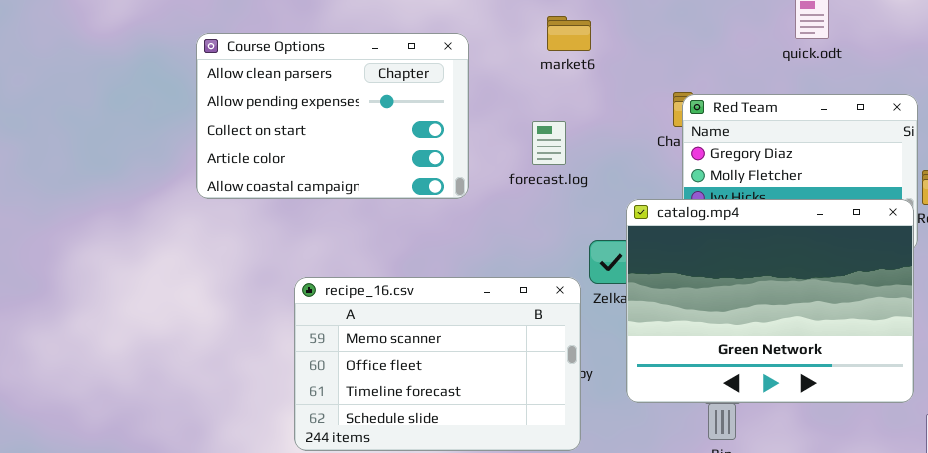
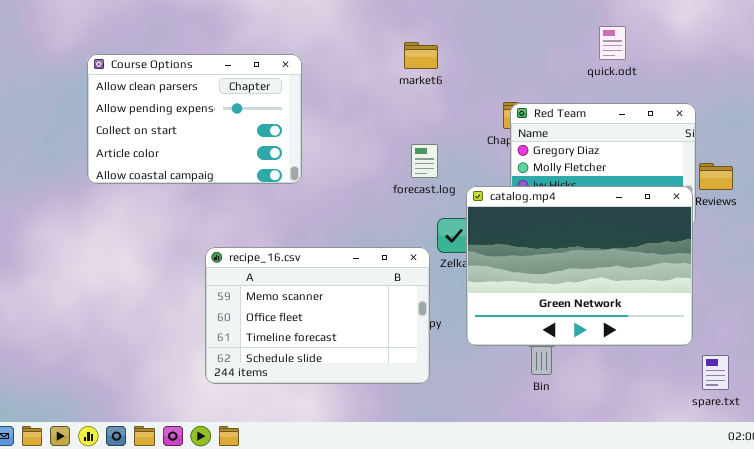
Course Options: [196,33,469,199] -> [87,54,302,184], moved
forecast.log: [532,121,566,165] -> [411,144,438,178], moved

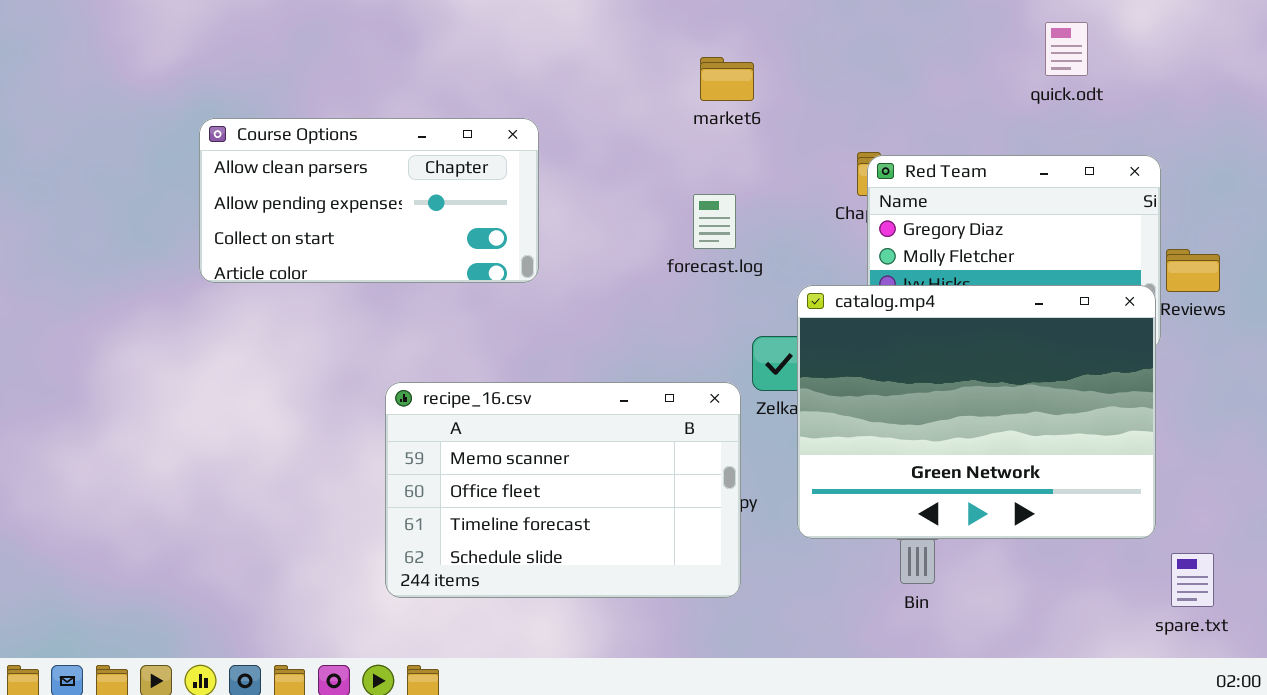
quick.odt: [599,26,626,60] -> [1045,22,1088,76], moved
Course Options: [87,54,302,184] -> [199,118,539,283], resized
forecast.log: [411,144,438,178] -> [693,194,736,249], moved

